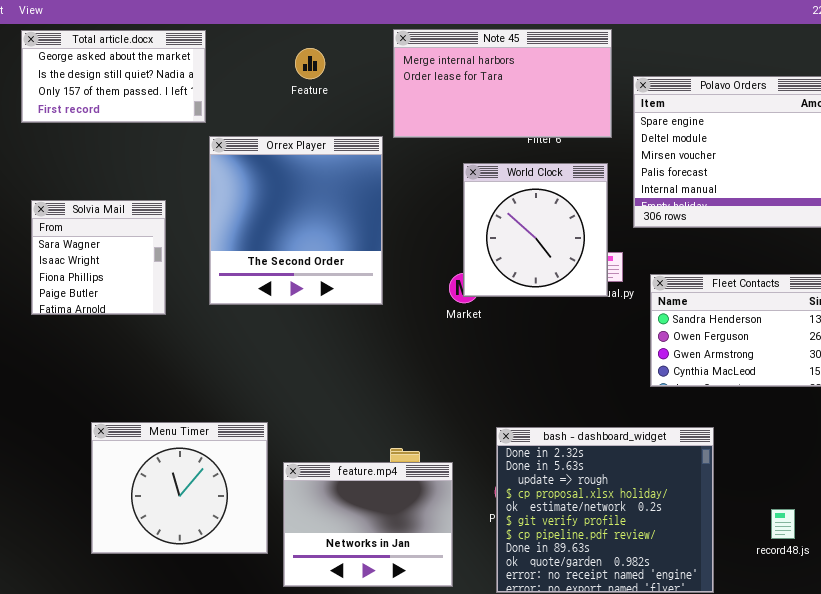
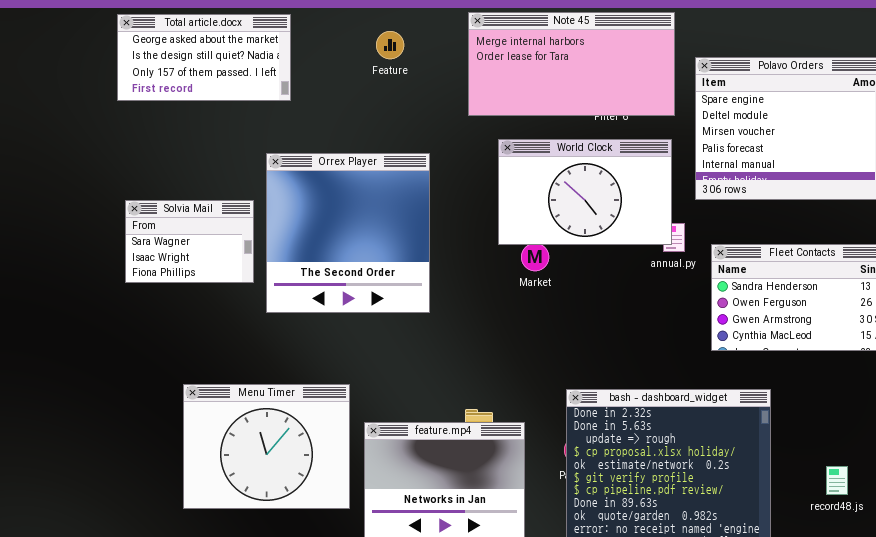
Orrex Player: [209,136,383,305] -> [266,153,430,313], moved
World Clock: [463,163,608,297] -> [498,139,672,245], resized
Solvia Mail: [31,200,166,315] -> [125,200,254,283], resized

